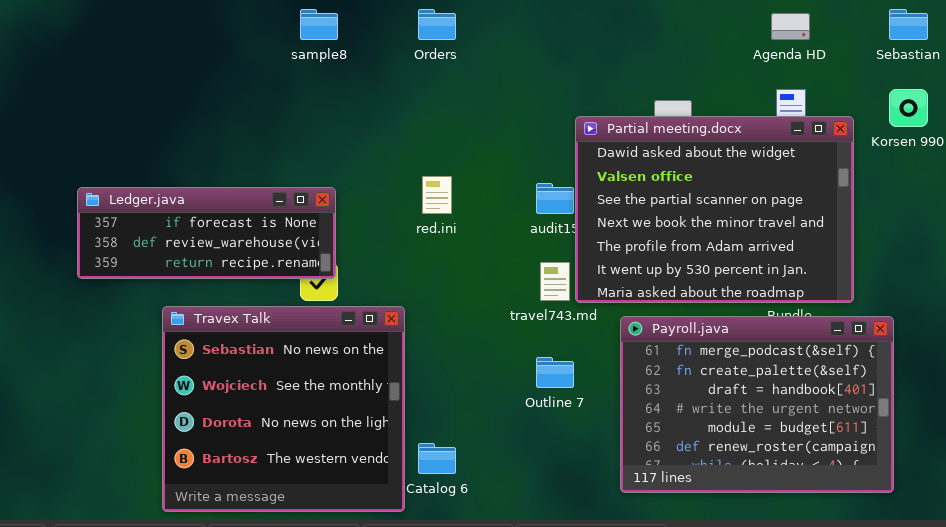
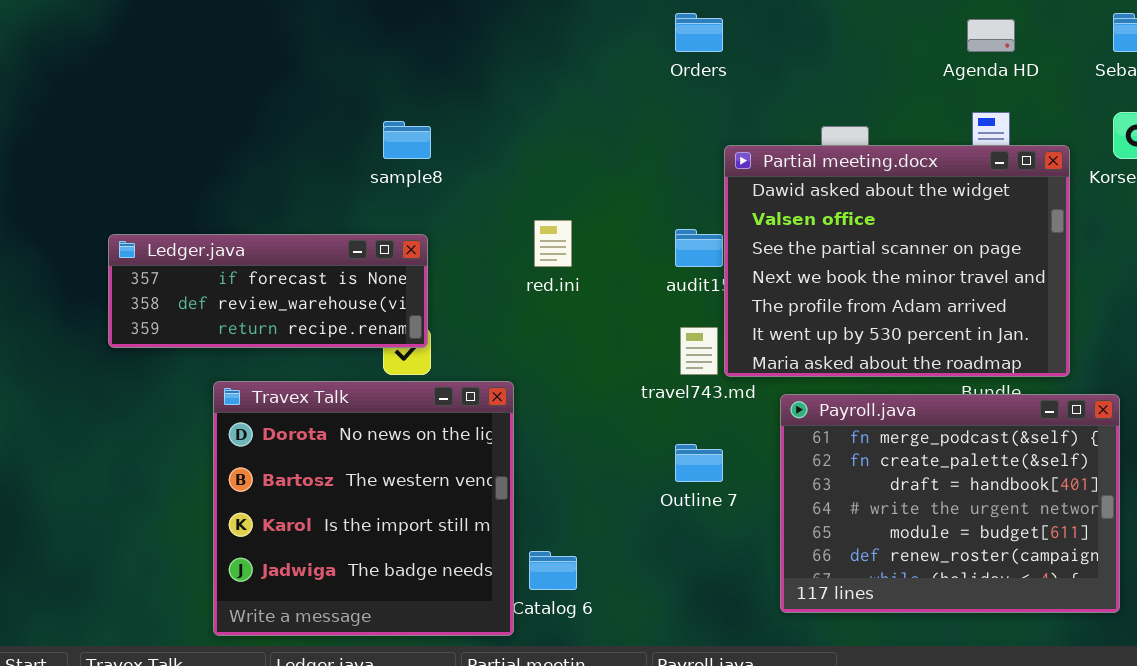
sample8: [300,9,338,40] -> [383,121,431,159], moved
Orders: [418,9,456,40] -> [675,13,723,52], moved
Travex Talk: [162,306,405,512] -> [213,381,514,636], scrolled down 2 rows

